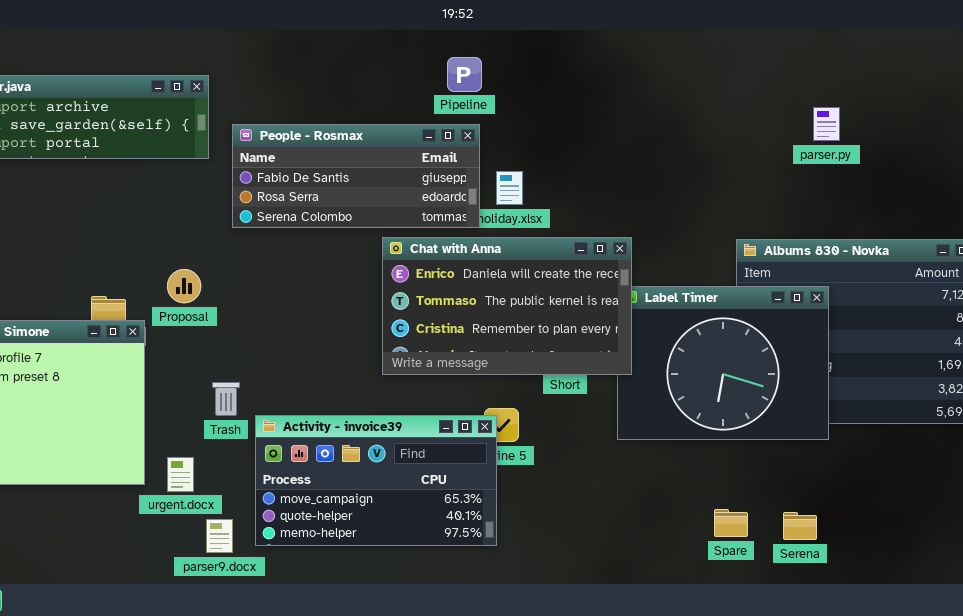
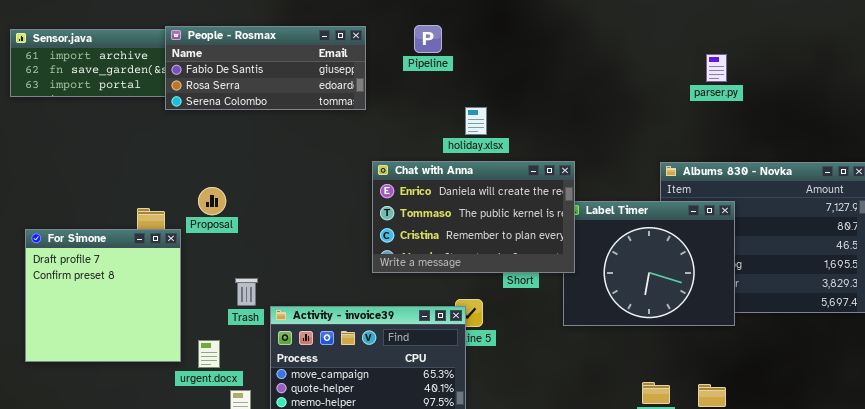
Pipeline: [447,57,482,92] -> [414,25,442,53], moved
parser.py: [813,107,840,141] -> [706,54,727,82], moved
People - Rosmax: [232,124,480,228] -> [165,26,366,110], moved

